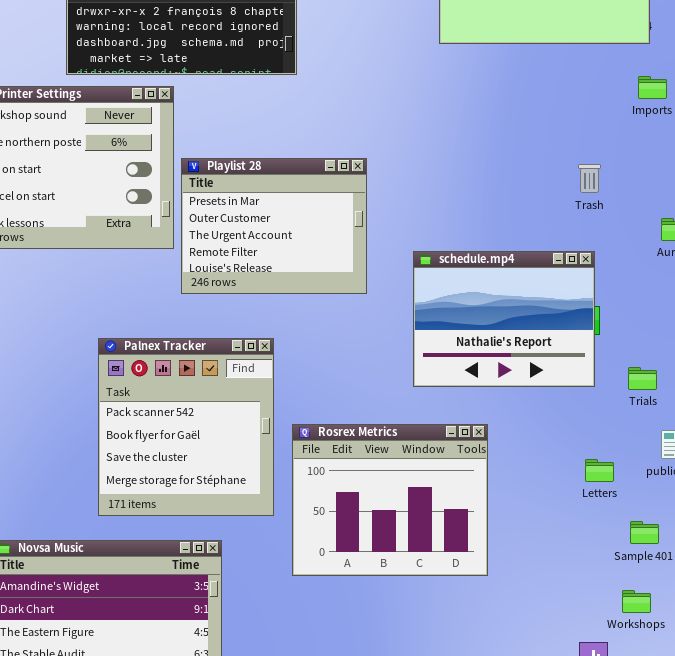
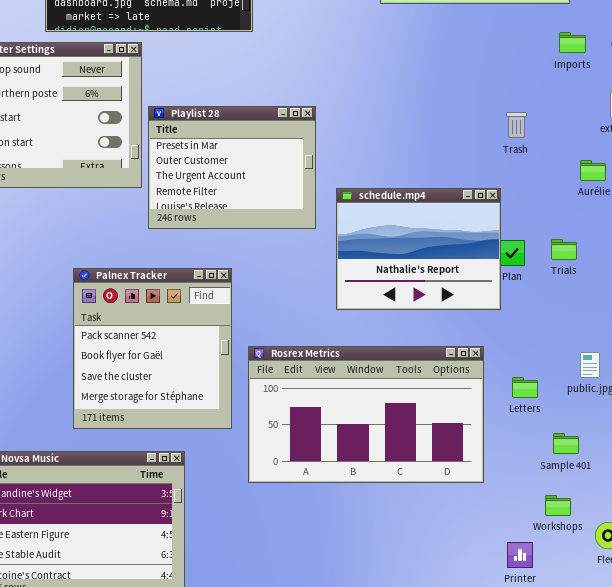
schedule.mp4: [413,251,595,387] -> [336,188,501,310], moved
Trials: [628,367,657,390] -> [551,239,577,260], moved
Rosrex Metrics: [292,424,488,576] -> [248,346,484,483], resized

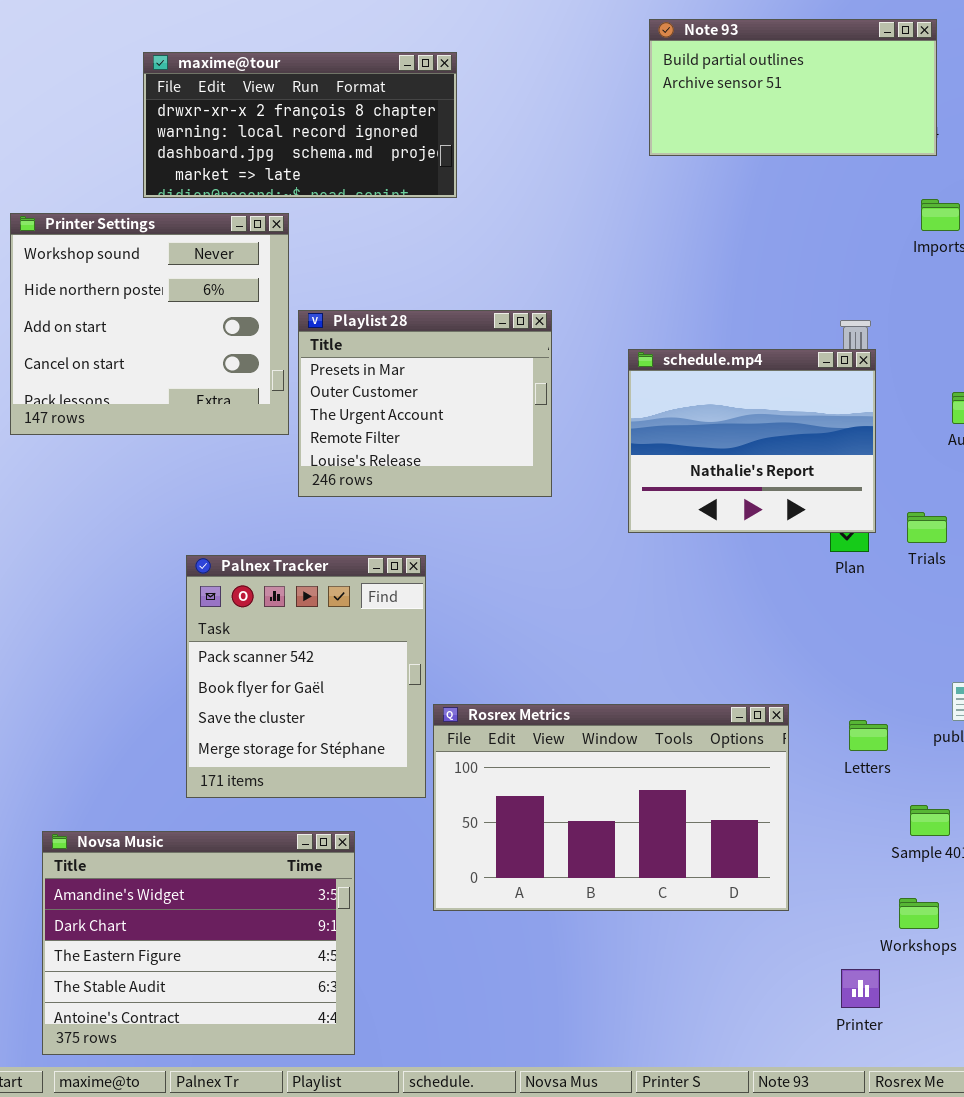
schedule.mp4: [336,188,501,310] -> [628,349,876,533], moved
Rosrex Metrics: [248,346,484,483] -> [433,704,789,911], moved

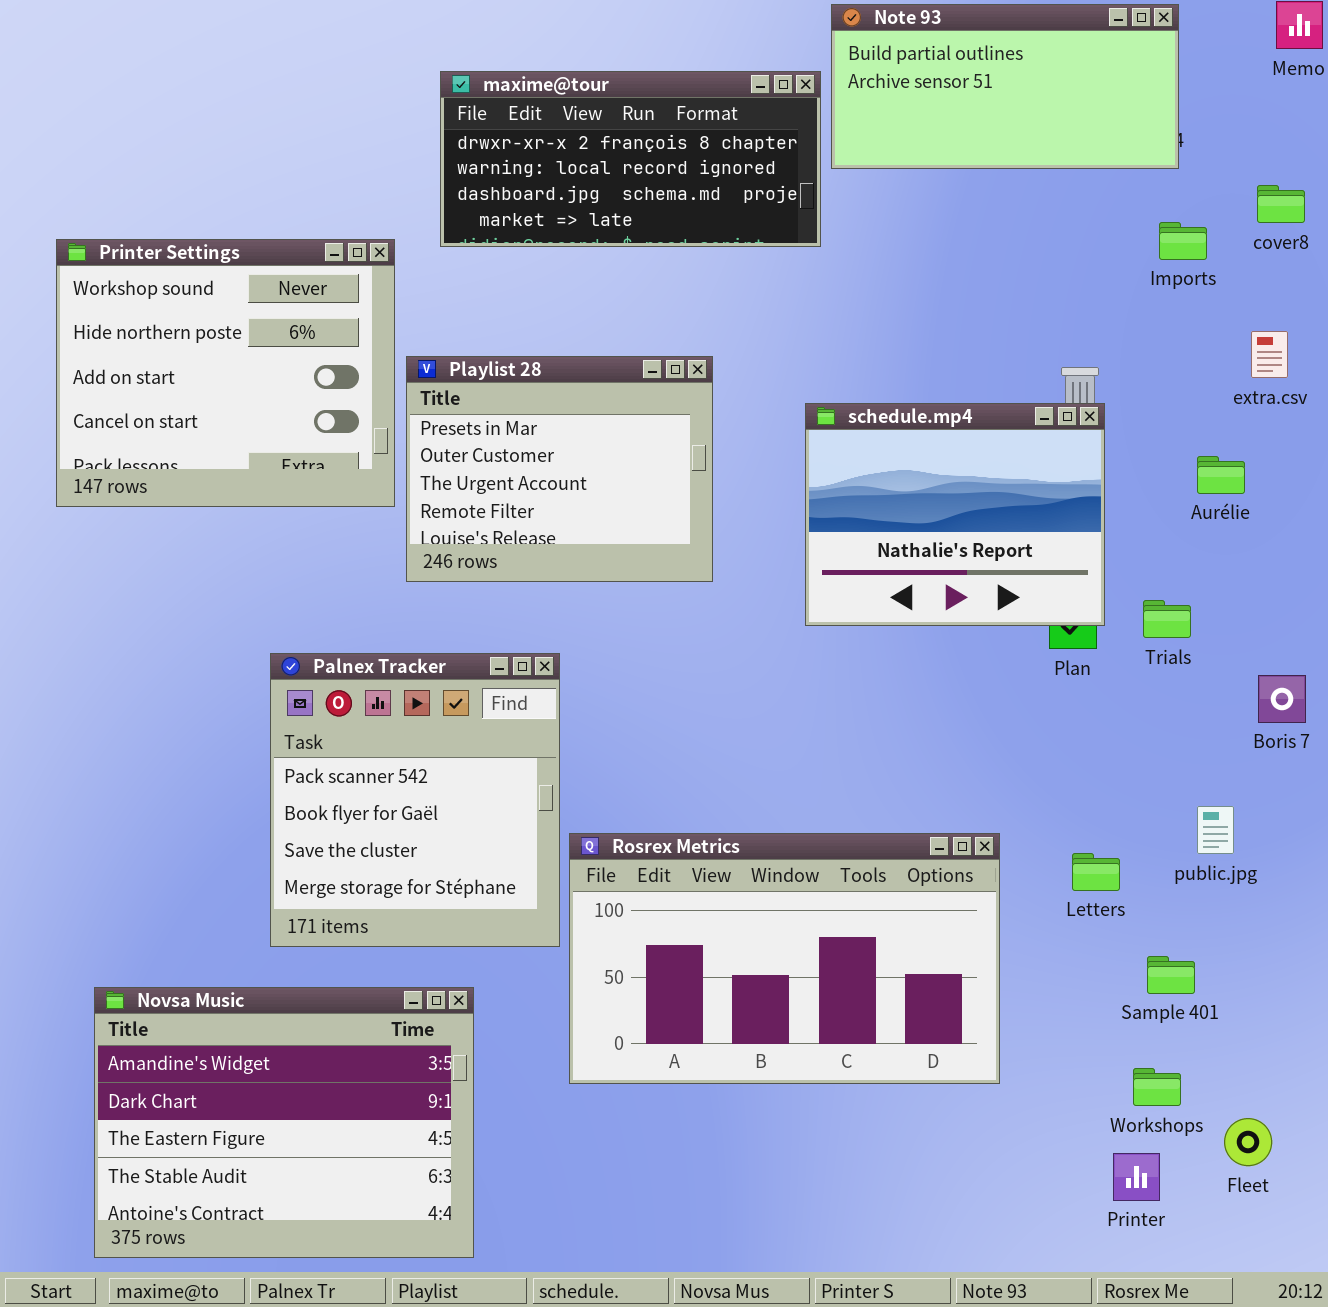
maxime@tour: [143,52,457,198] -> [440,71,821,247], moved
Printer: [841,969,880,1008] -> [1113,1153,1160,1201], moved

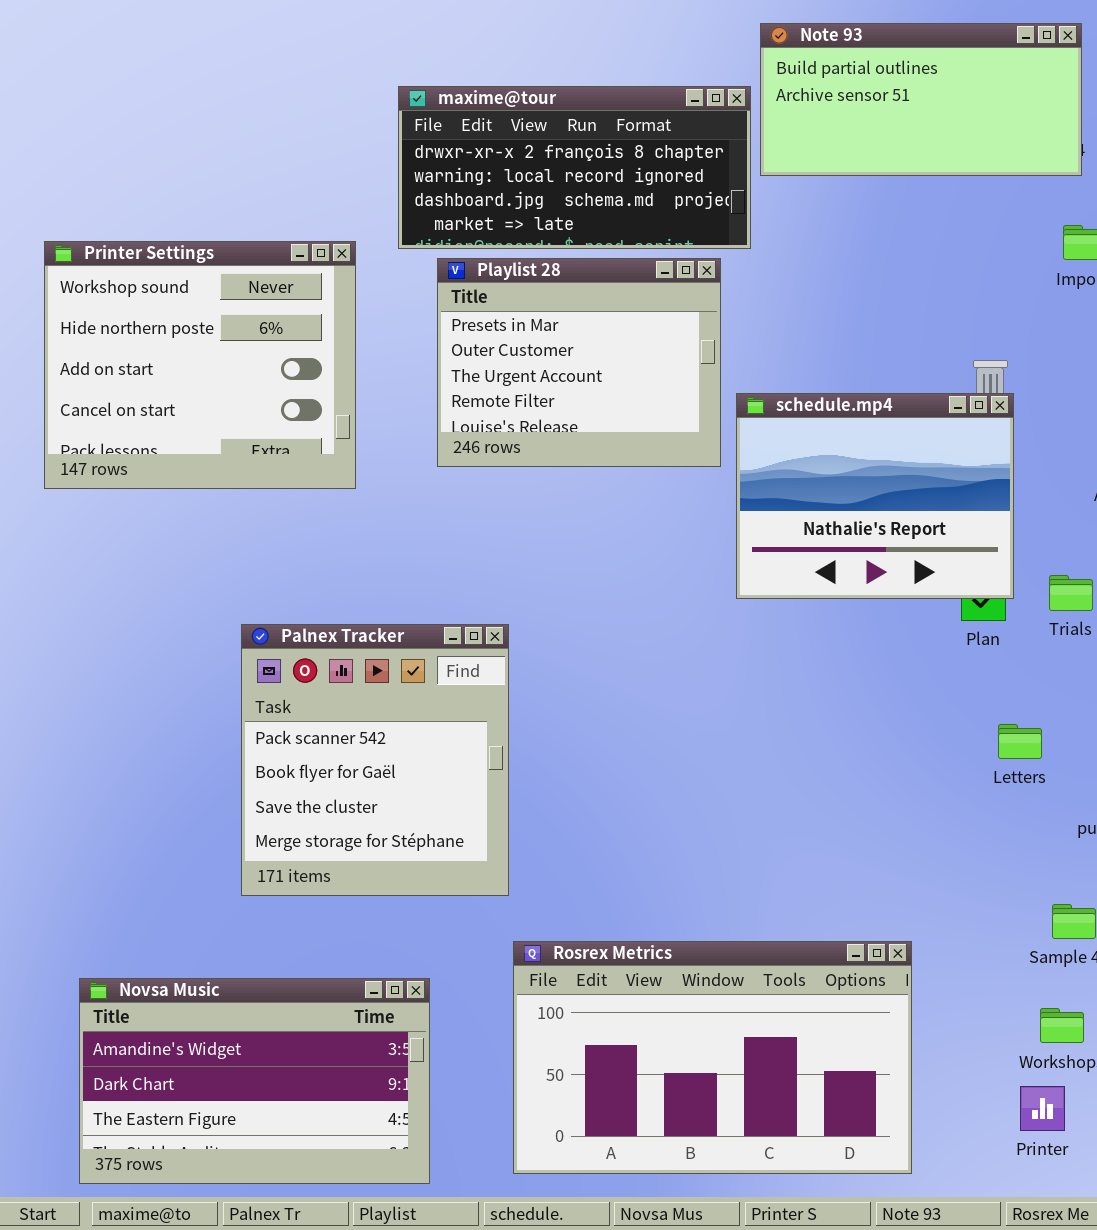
Playlist 28: [406,356,713,582] -> [437,258,721,467], moved
Rosrex Metrics: [569,833,1000,1084] -> [513,941,912,1174], moved
Letters: [1072,853,1120,891] -> [998,724,1042,759], moved
Novsa Music: [94,987,474,1258] -> [79,978,430,1184], resized

